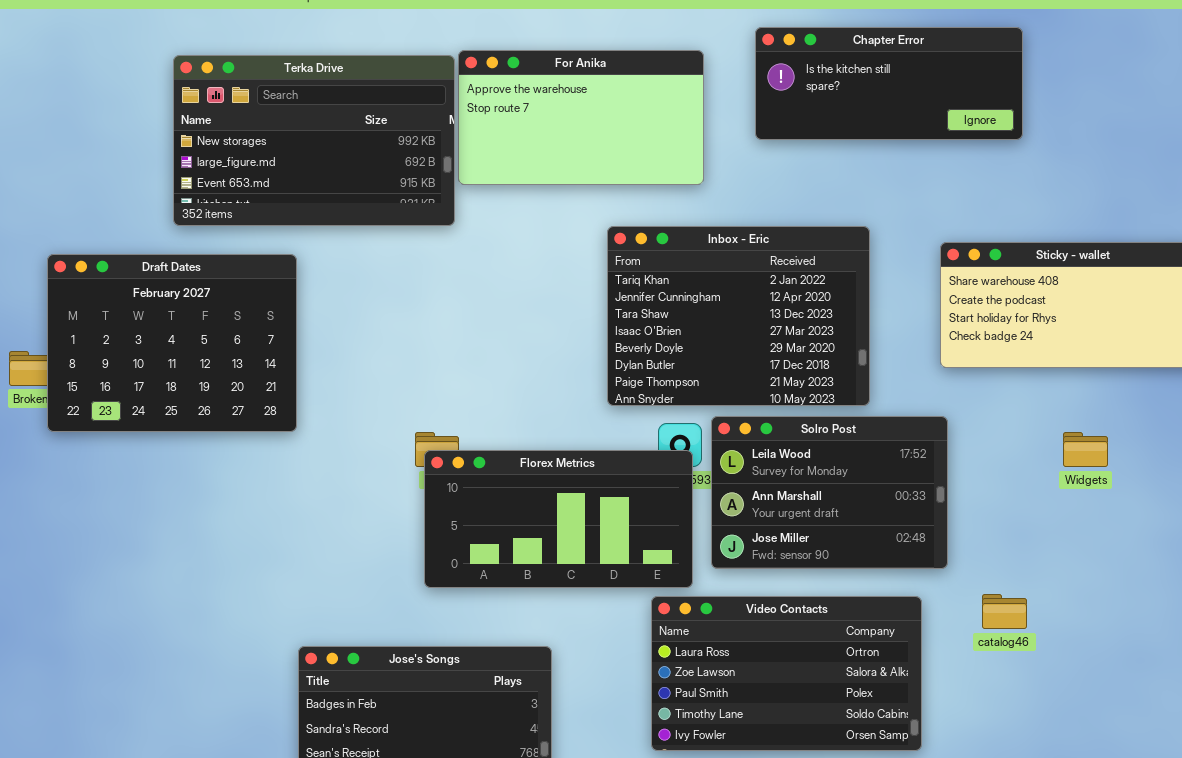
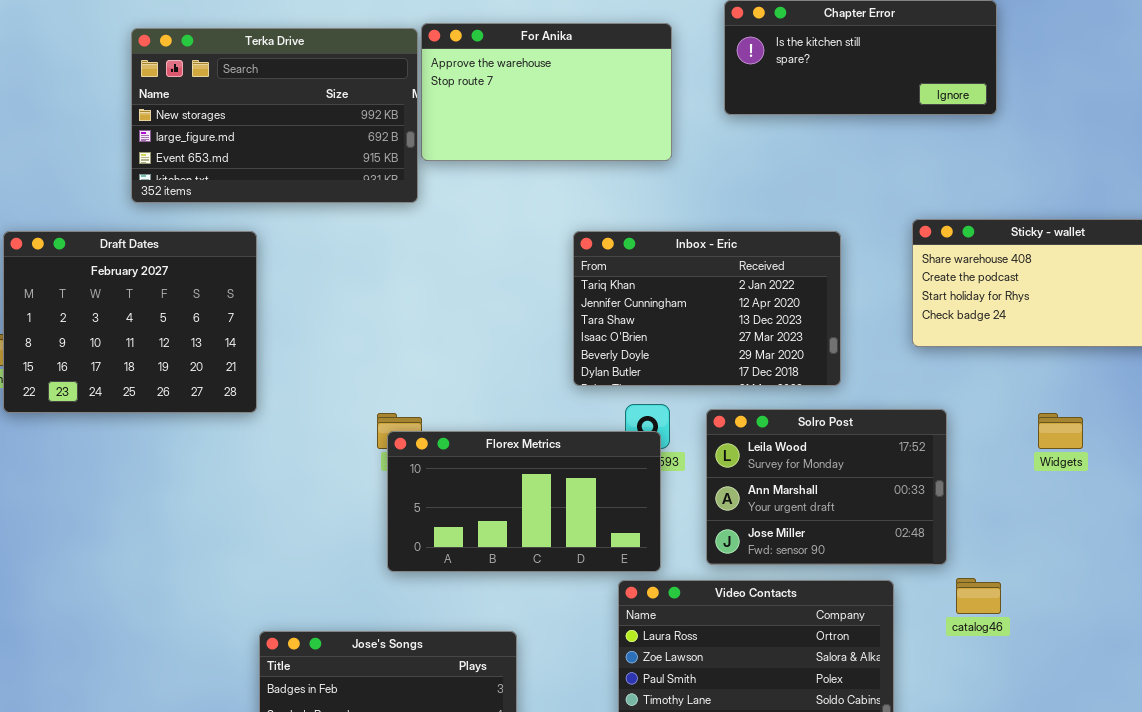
Inbox - Eric: [607,226,870,406] -> [573,231,841,386], resized
Solro Post: [711,416,948,569] -> [706,409,947,565], moved

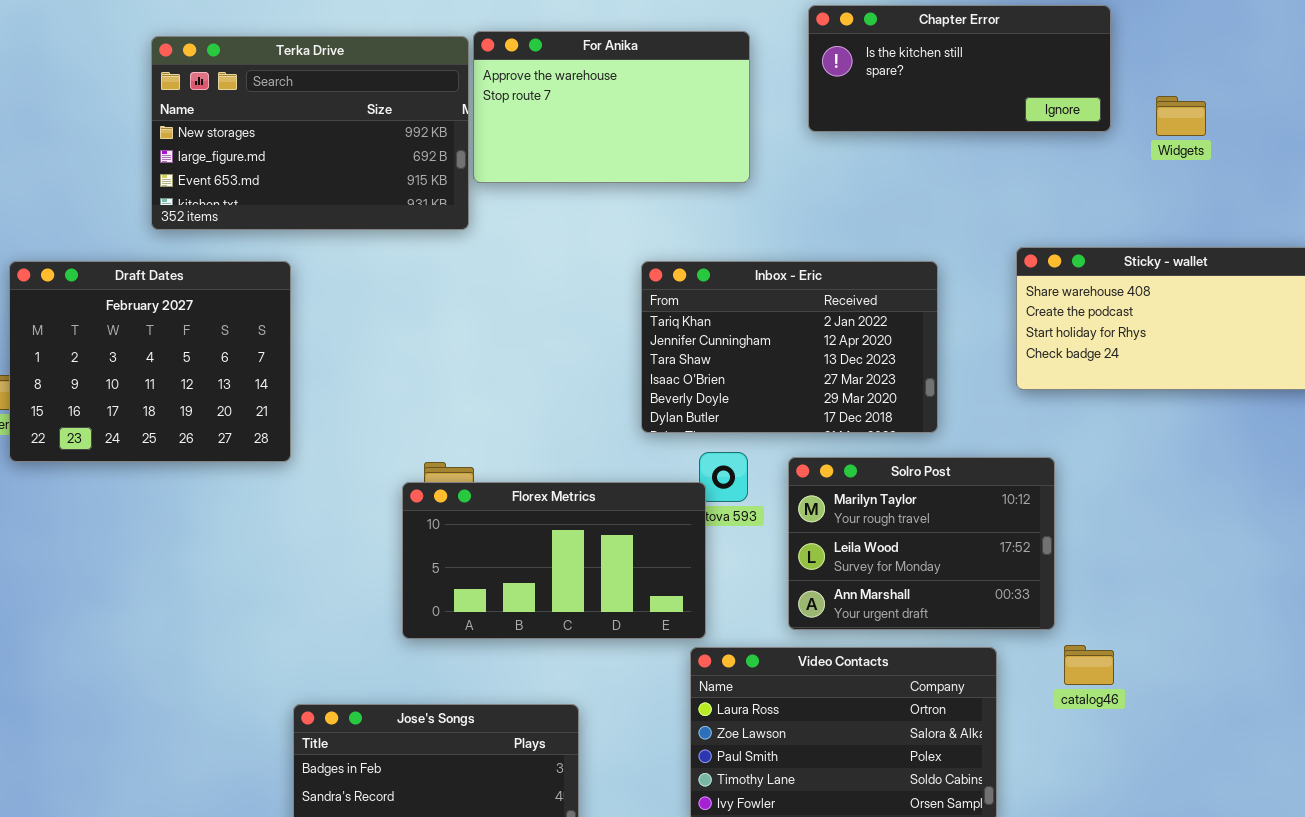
Solro Post: [706,409,947,565] -> [788,457,1055,630], scrolled up 1 row
Widgets: [1038,413,1083,449] -> [1156,96,1206,136], moved
Florex Metrics: [387,431,661,572] -> [402,482,706,639], moved

